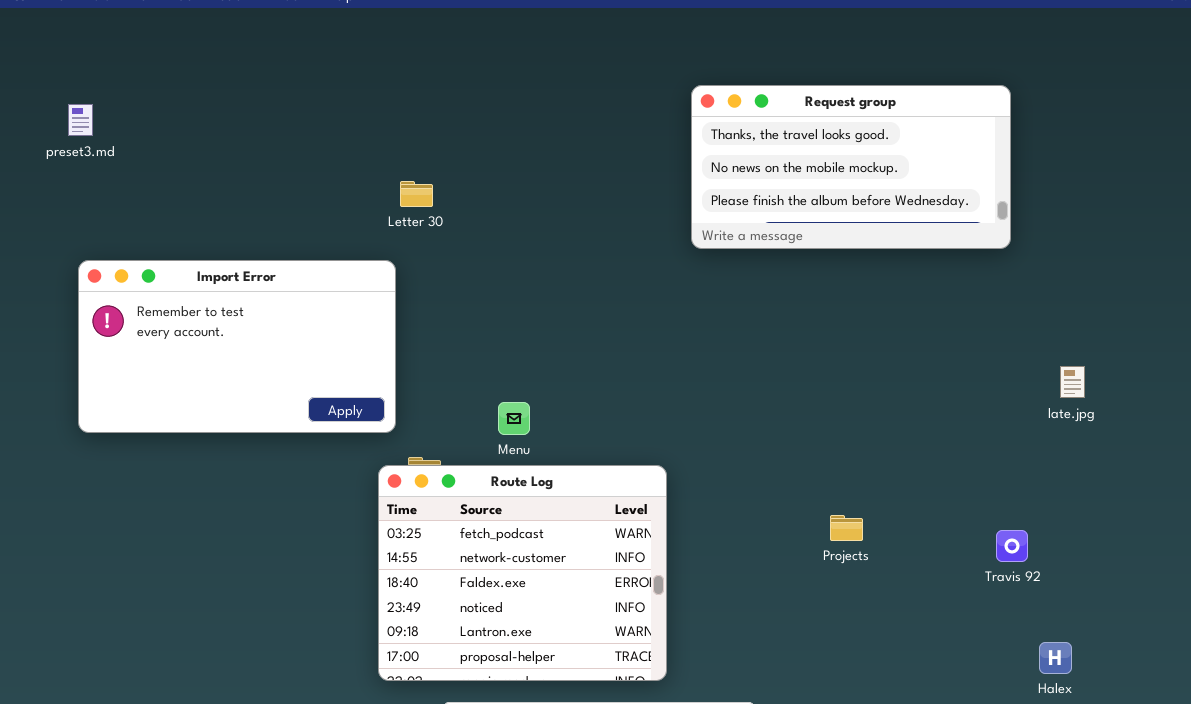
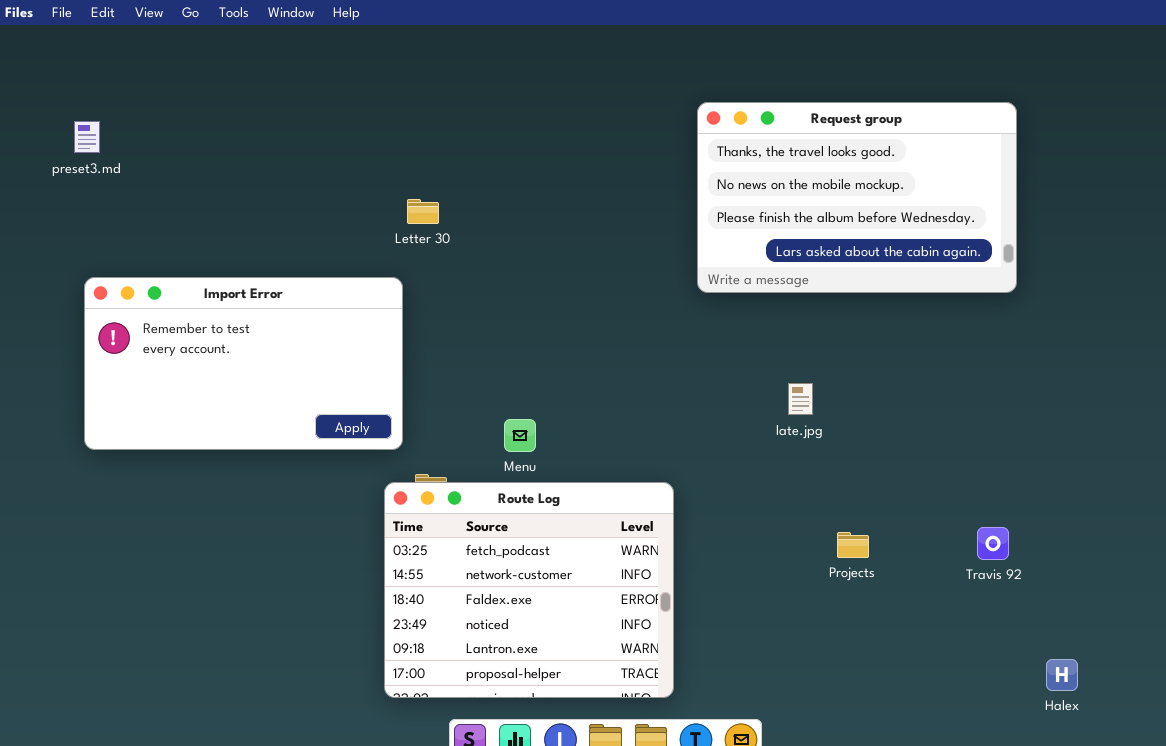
Request group: [691,85,1011,249] -> [697,102,1017,293], resized
late.jpg: [1060,366,1085,398] -> [788,383,813,415], moved
Travis 92: [996,530,1028,562] -> [977,527,1009,560], moved

